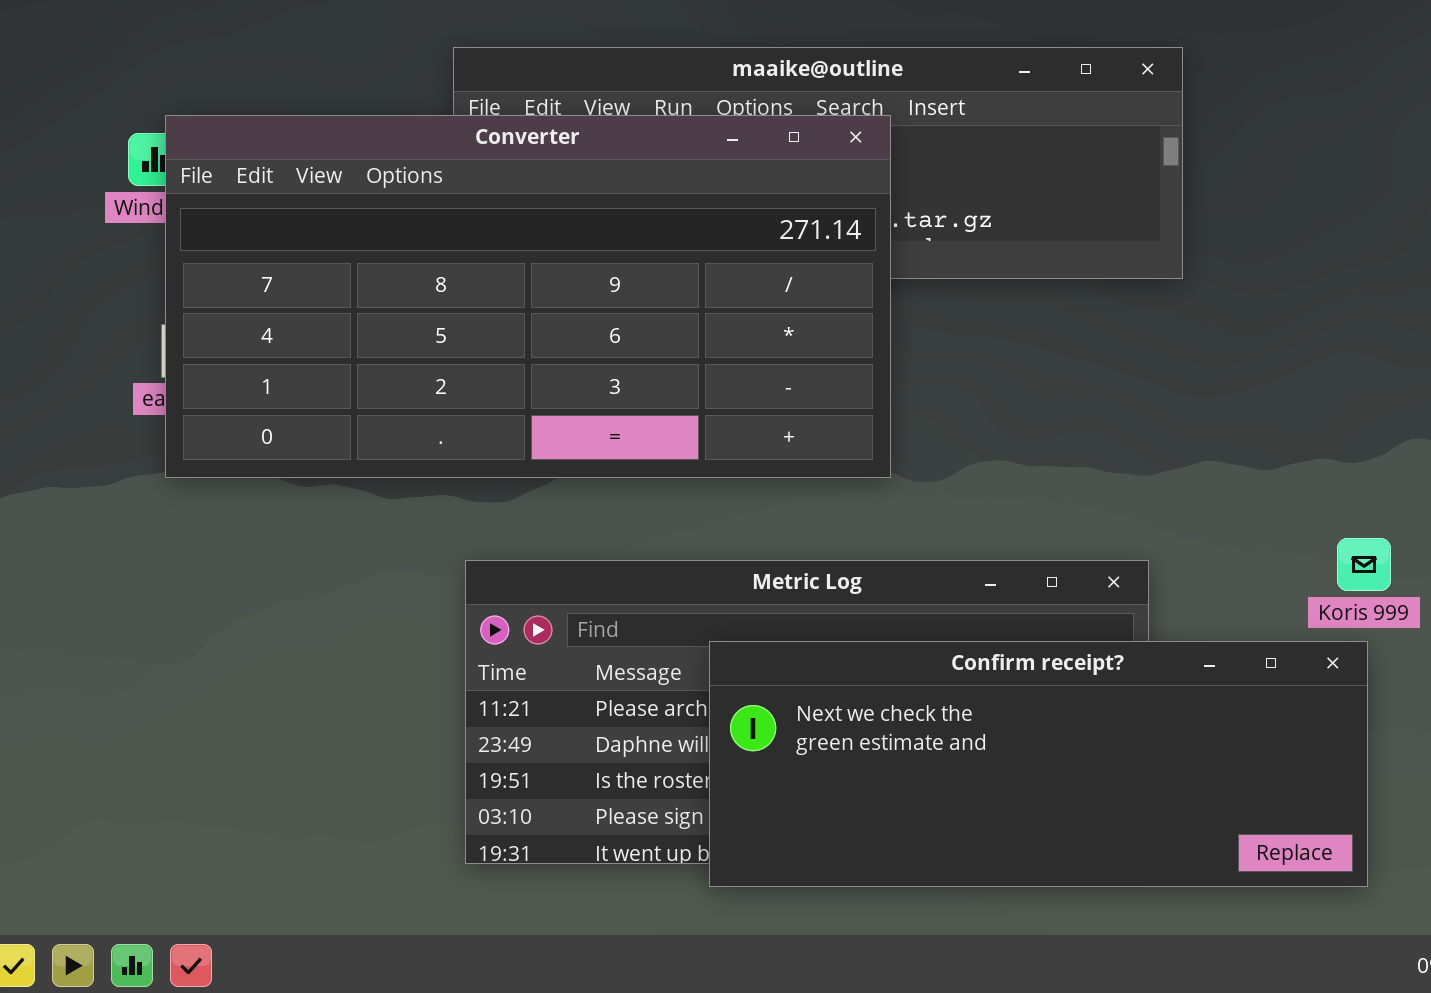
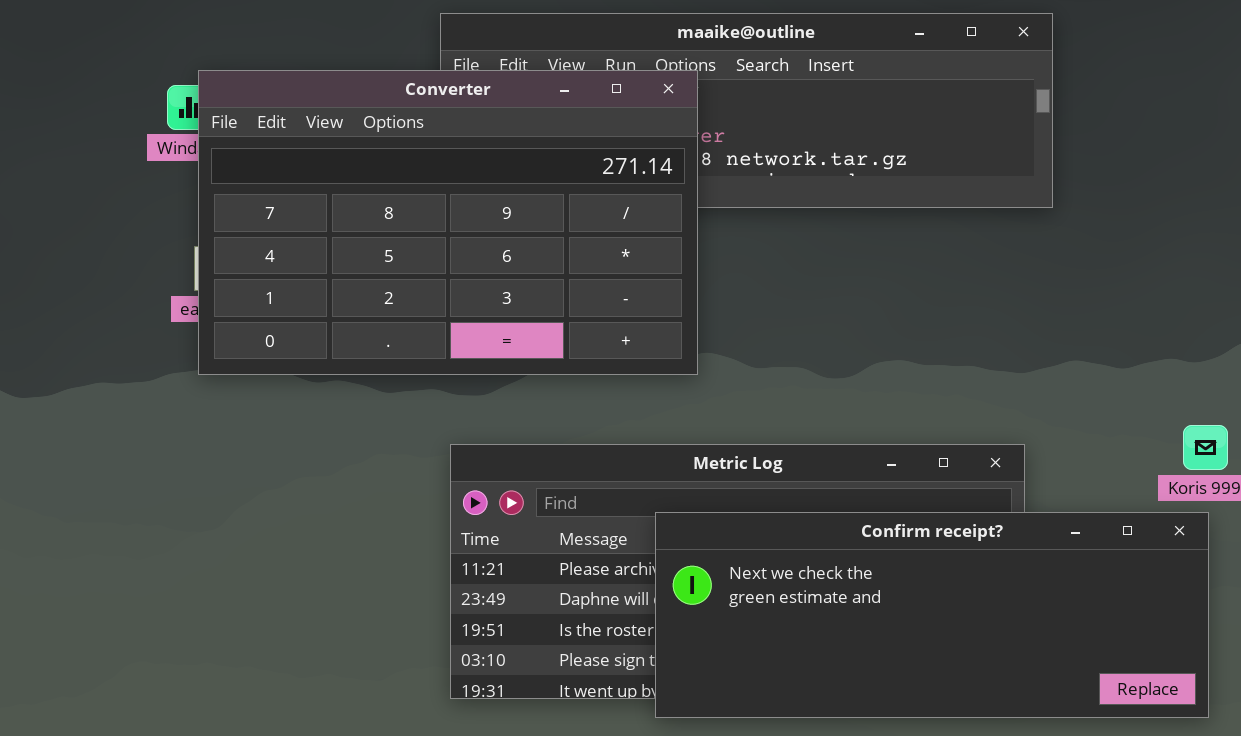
Converter: [165,115,891,478] -> [198,70,698,375], resized

